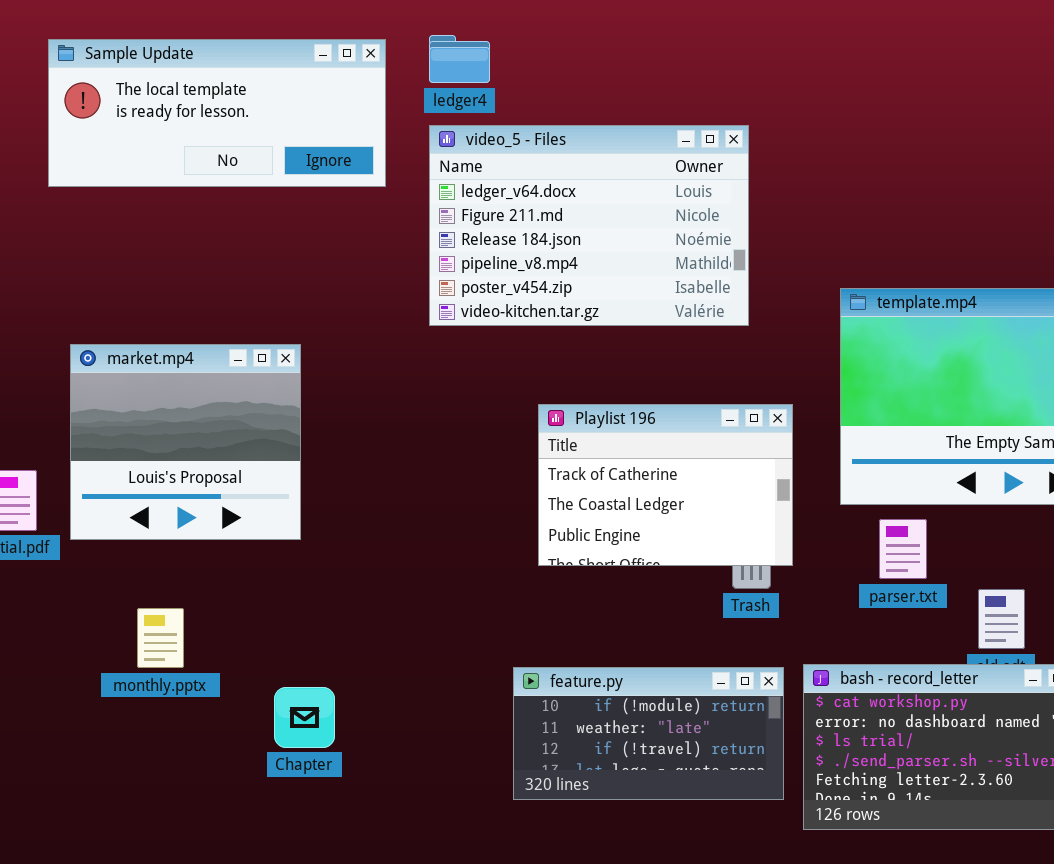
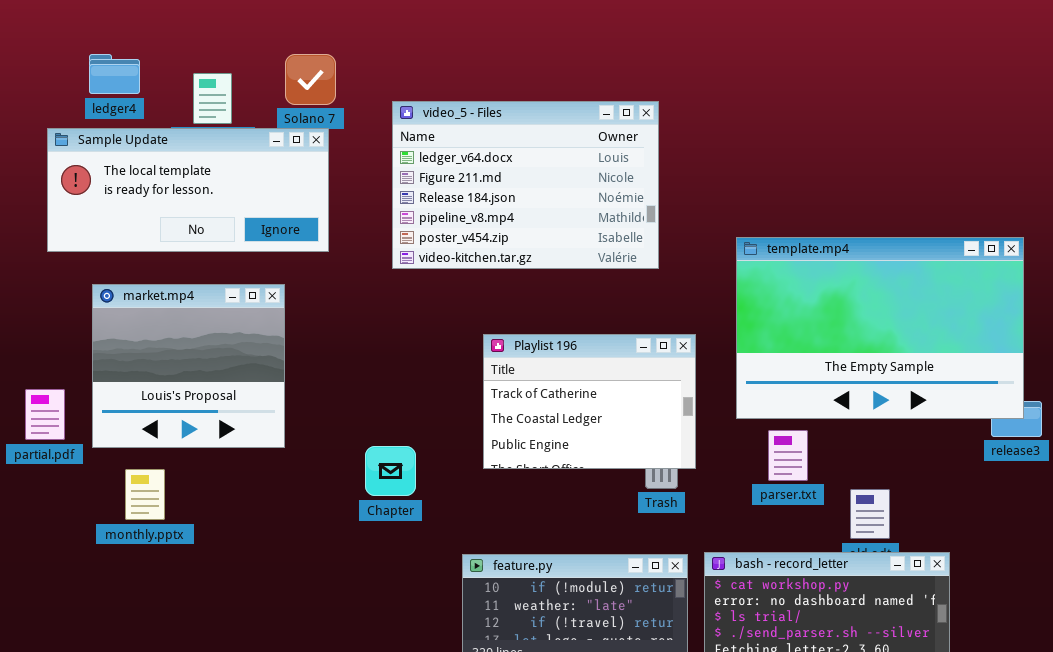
ledger4: [429,35,490,83] -> [89,54,140,94], moved
Sample Update: [48,39,386,187] -> [47,128,329,252], moved
monthly.pptx: [137,608,184,668] -> [125,469,165,520], moved
Chapter: [274,687,335,748] -> [365,446,416,496], moved

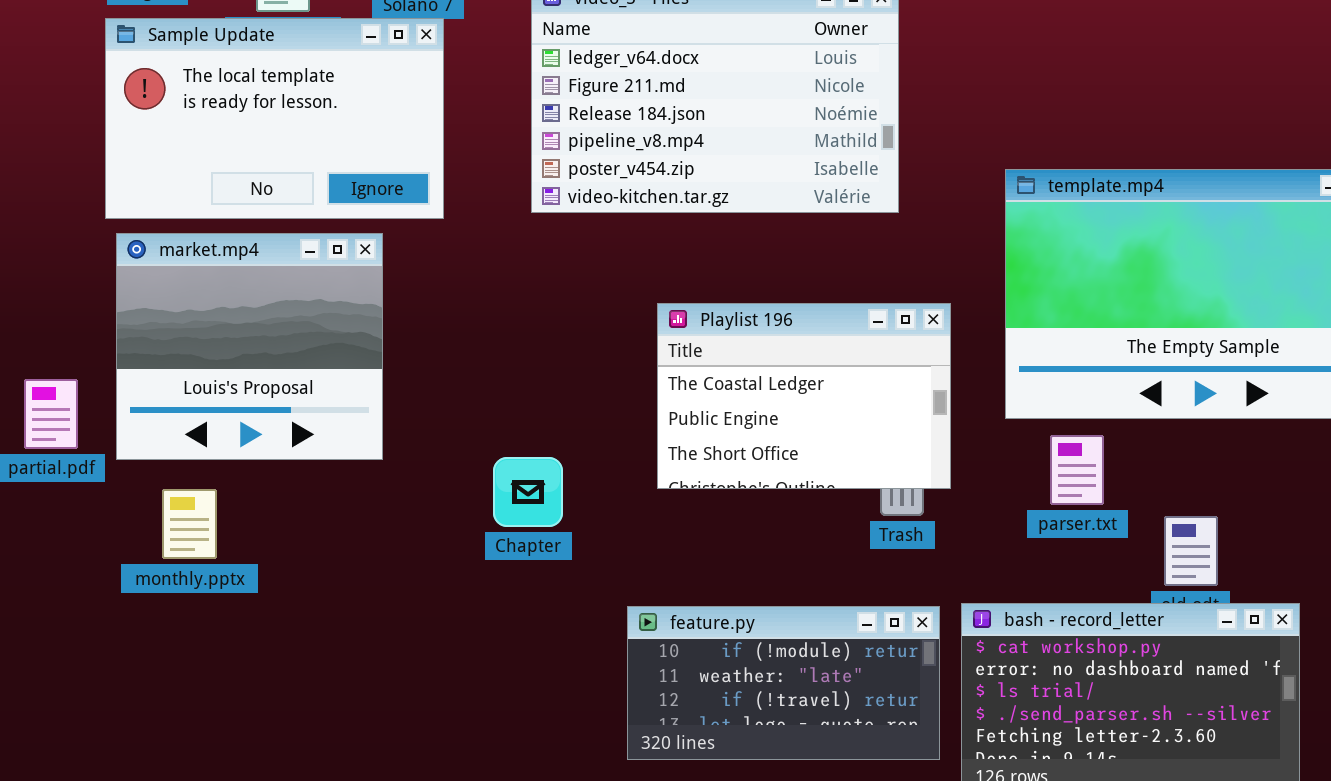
Sample Update: [47,128,329,252] -> [105,18,444,219], resized
Playlist 196: [483,334,696,469] -> [657,303,951,489], scrolled down 1 row

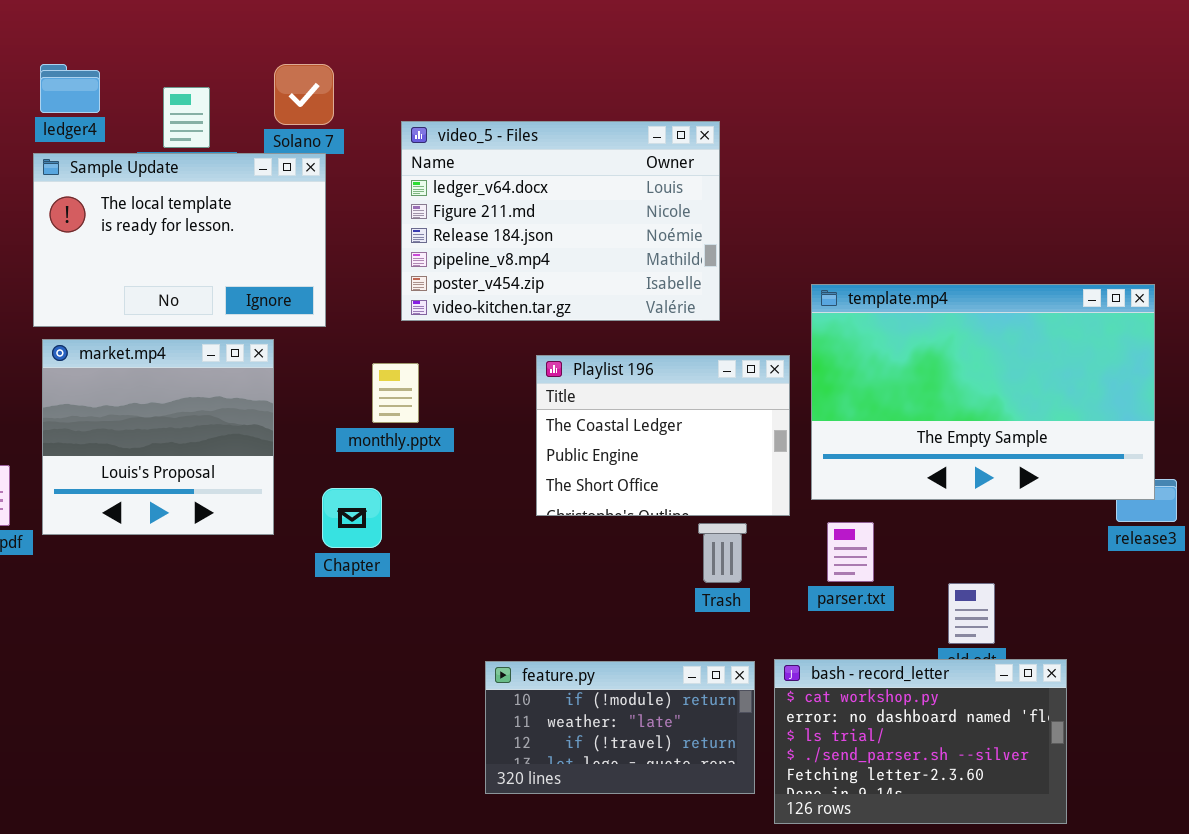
Playlist 196: [657,303,951,489] -> [536,355,790,516], moved
parser.txt: [1050,435,1104,505] -> [827,522,874,582], moved
Chapter: [493,457,563,527] -> [322,488,382,548], moved
monthly.pptx: [162,489,217,559] -> [372,363,419,423], moved

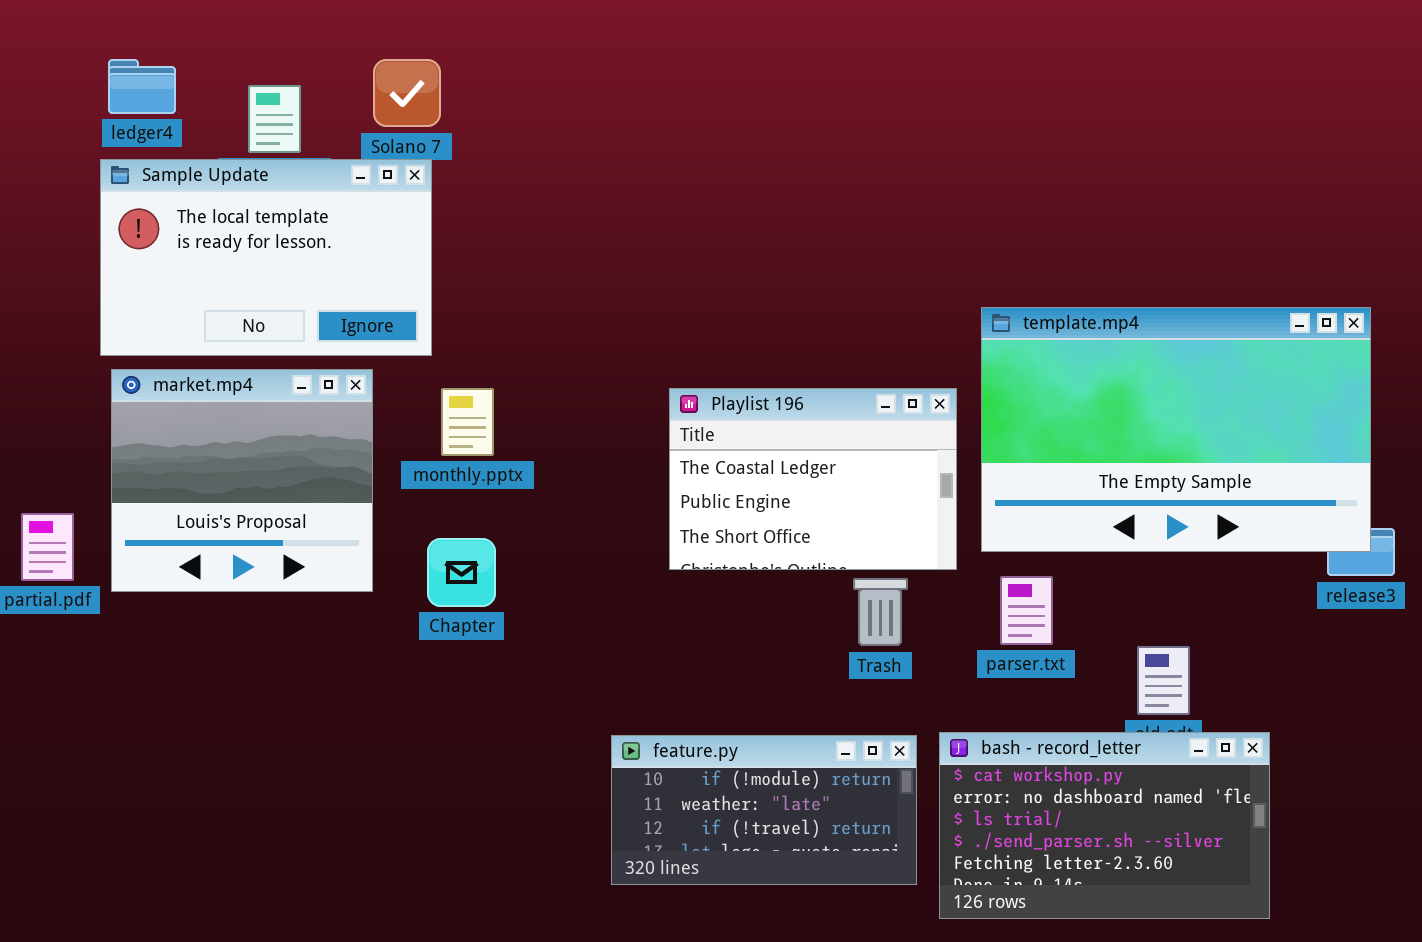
video_5 - Files: [401,121,720,321] -> none, closed
monthly.pptx: [372,363,419,423] -> [441,388,494,456], moved

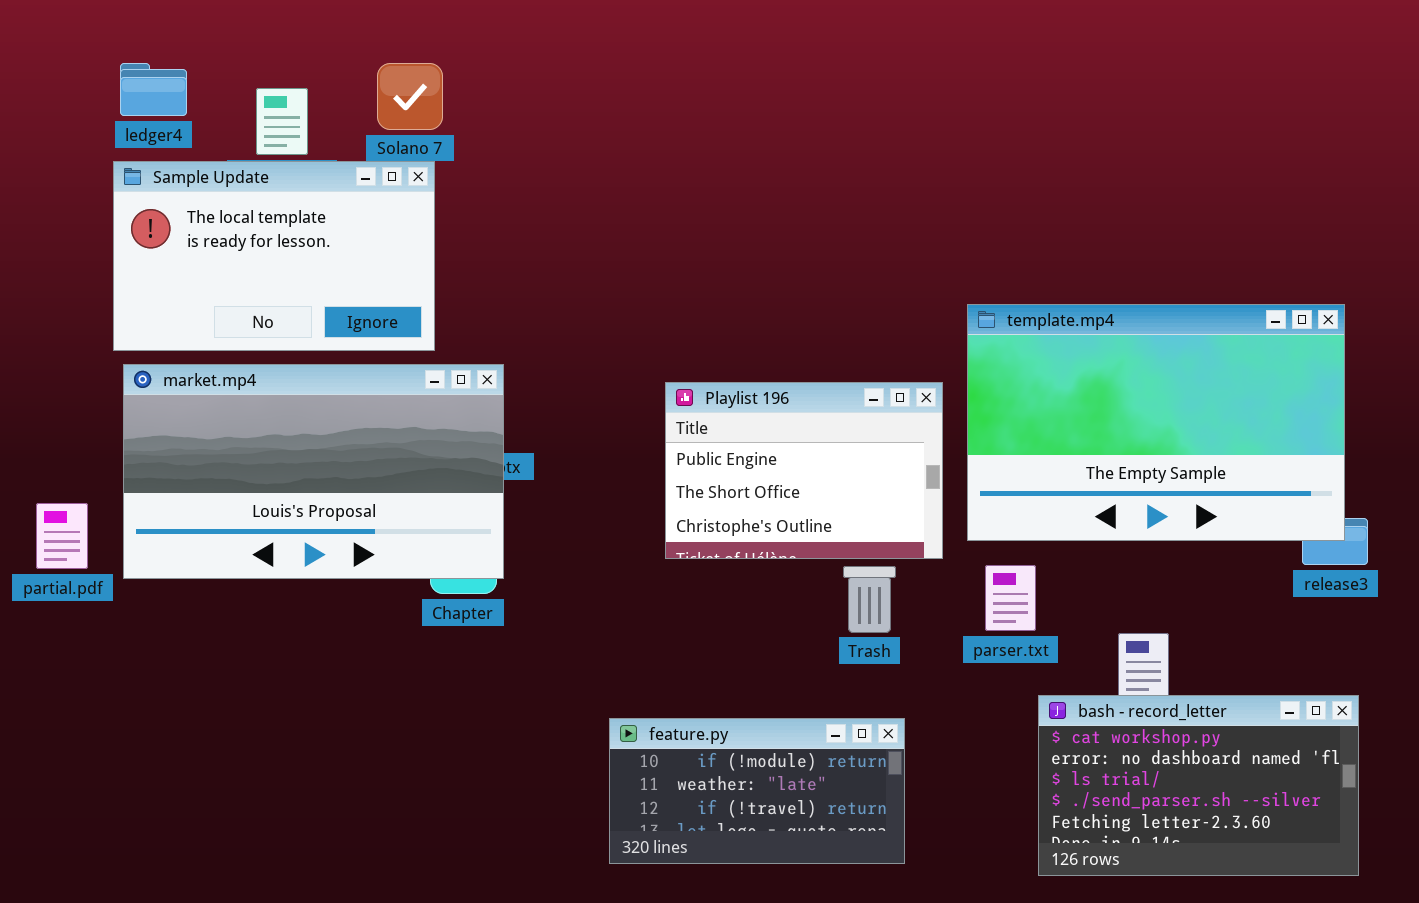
market.mp4: [111,369,373,592] -> [123,364,504,579], resized
Playlist 196: [669,388,957,570] -> [665,382,943,559], scrolled down 1 row
bash - record_letter: [939,732,1270,919] -> [1038,695,1359,876], moved

